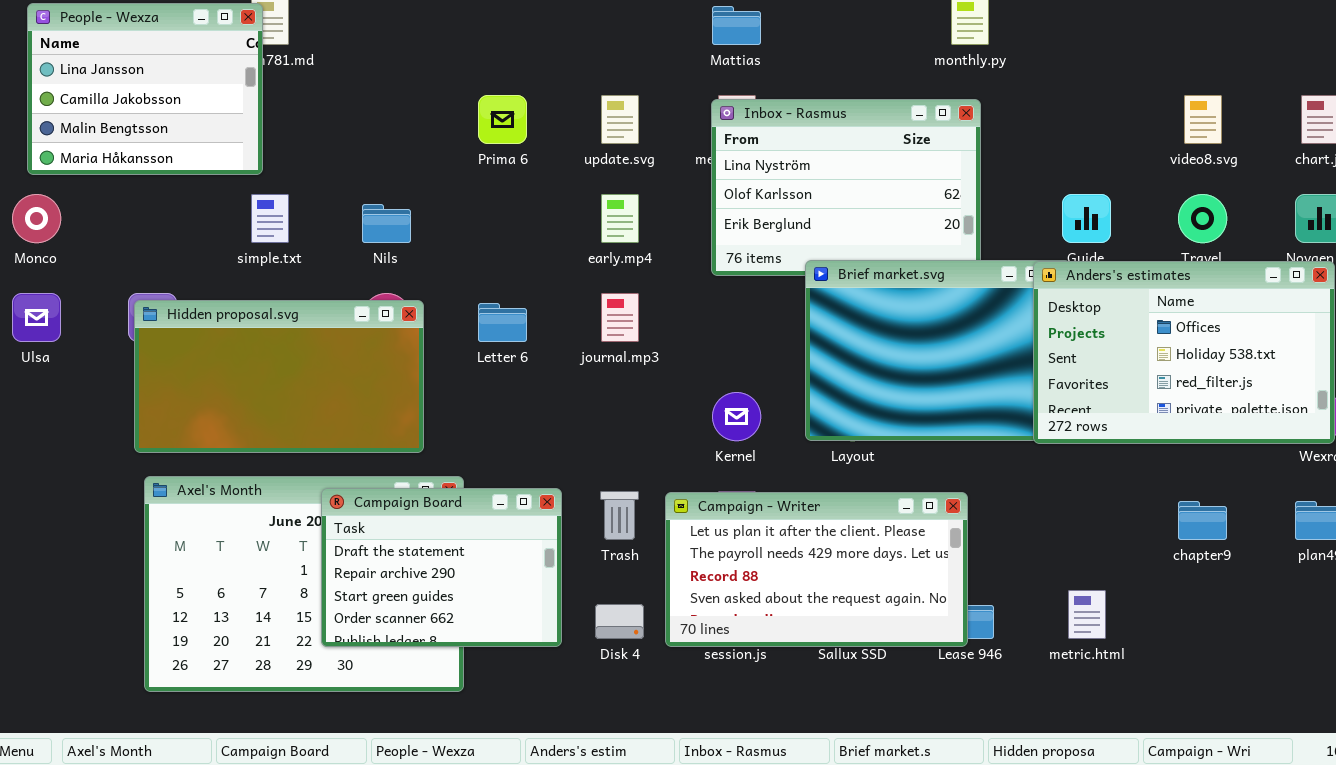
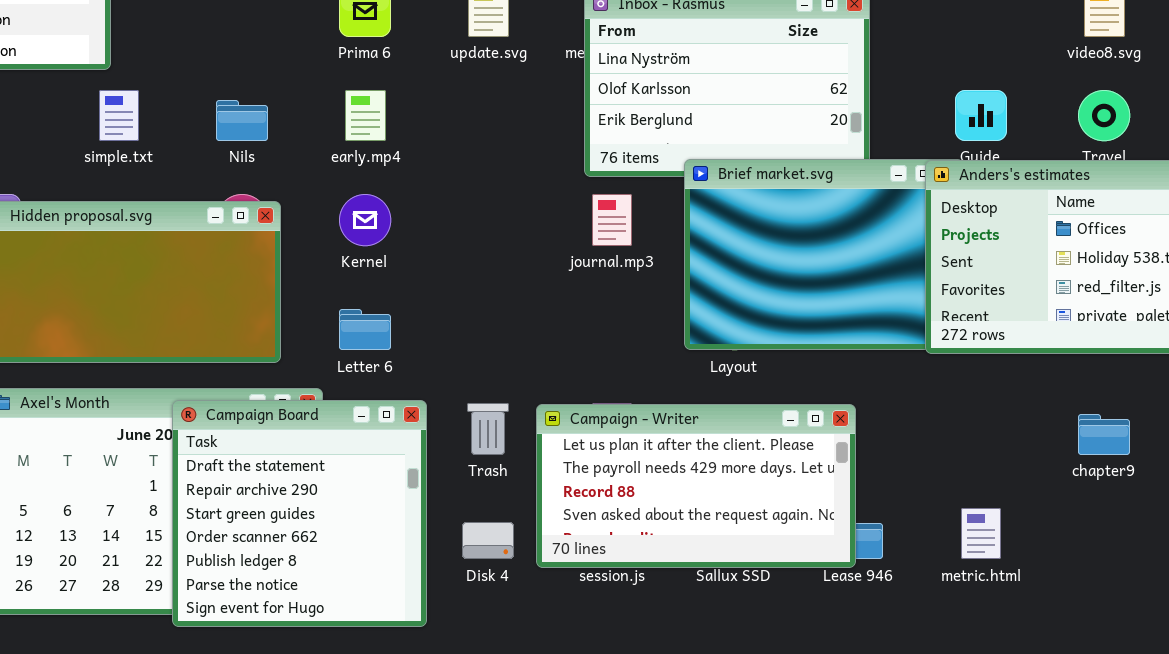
early.mp4: [601,194,639,243] -> [345,90,386,141], moved
journal.mp3: [601,293,639,342] -> [592,194,632,246], moved
Letter 6: [478,303,527,342] -> [339,309,391,350], moved
Kernel: [712,392,761,441] -> [339,194,391,246], moved
Campaign Board: [321,488,562,647] -> [172,400,427,627], resized

